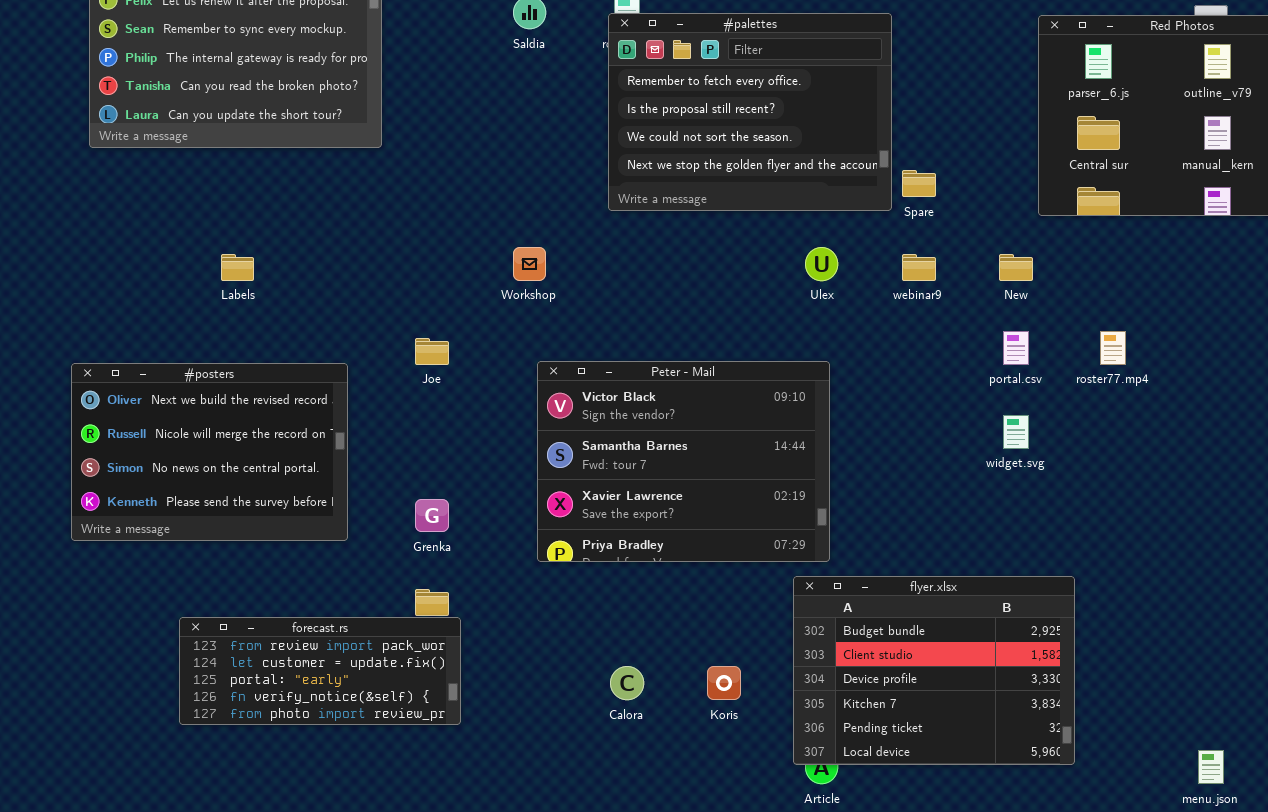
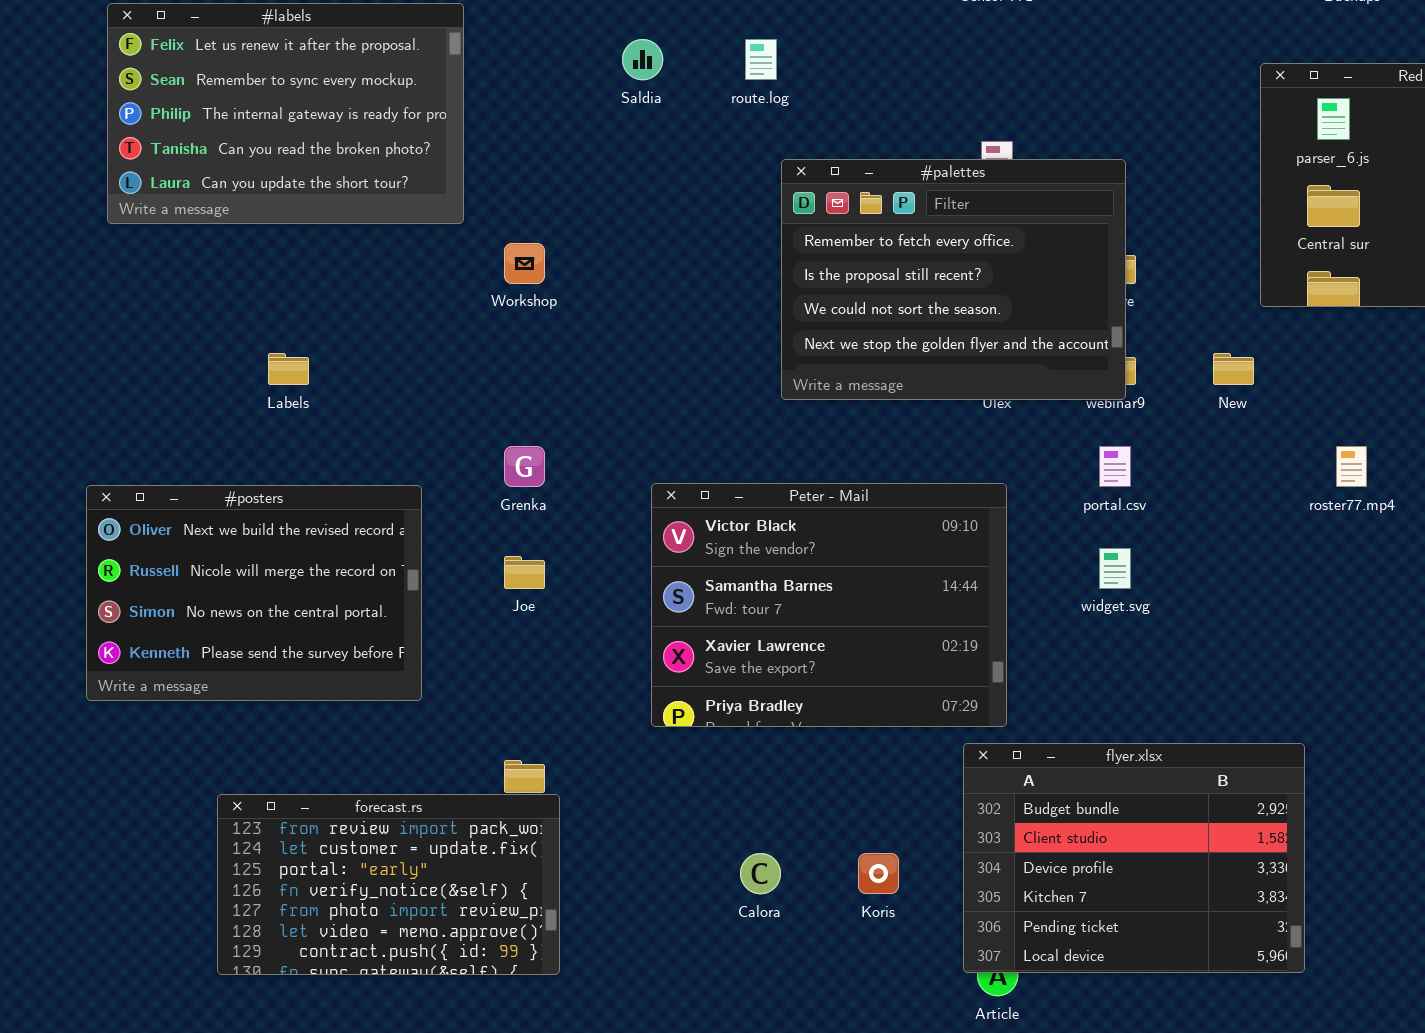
#palettes: [608,13,892,211] -> [781,159,1126,400], moved
Workshop: [513,247,546,281] -> [504,243,545,284], moved
portal.csv: [1003,331,1029,365] -> [1099,446,1131,487], moved
Joe: [415,338,449,365] -> [504,556,545,589], moved
widget.svg: [1003,415,1029,449] -> [1099,548,1131,589], moved
Grenka: [415,499,449,532] -> [504,446,545,487], moved
forecast.rs: [179,617,461,725] -> [217,794,560,975], resized

